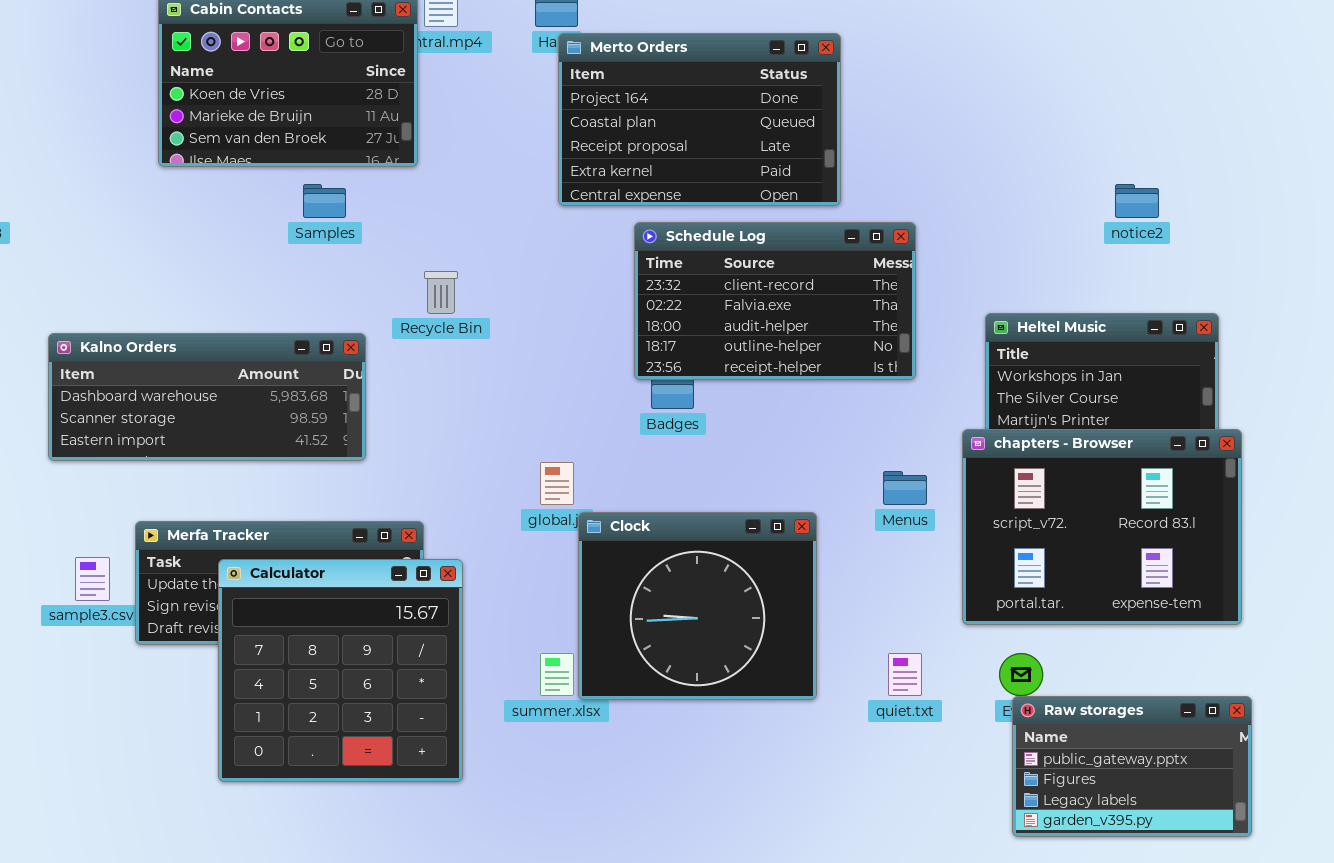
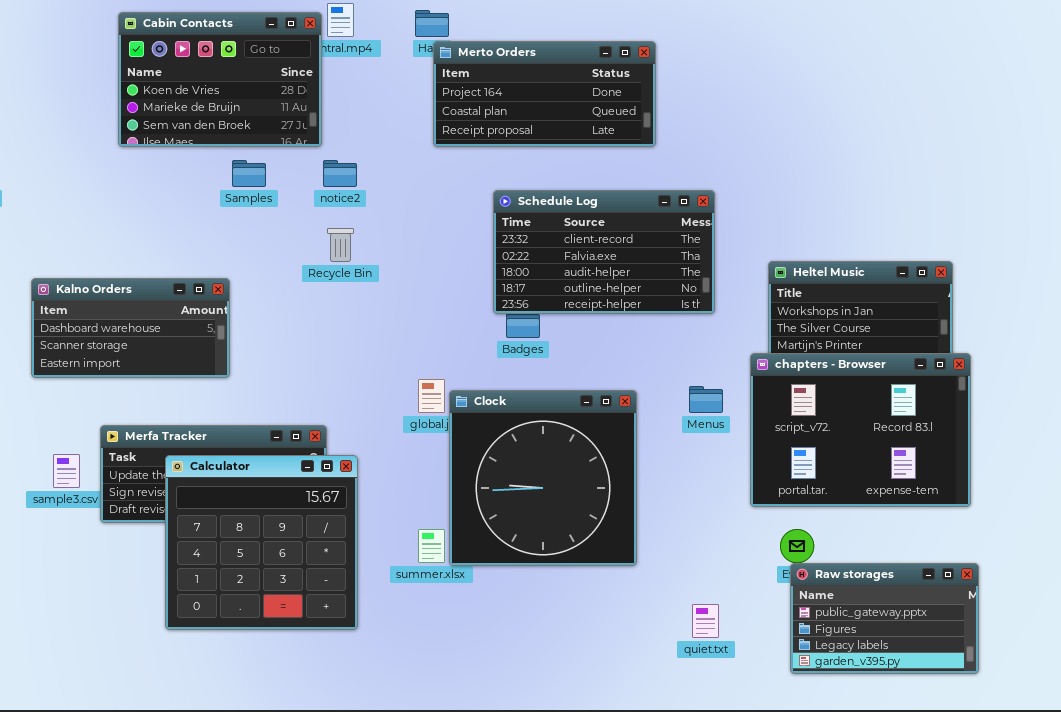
Merto Orders: [558,33,841,206] -> [433,41,656,147], resized
notice2: [1115,184,1159,218] -> [323,160,357,187], moved
Kalno Orders: [48,333,366,461] -> [31,278,230,378], resized
Clock: [578,512,817,700] -> [449,390,637,566], resized
quiet.txt: [888,653,922,696] -> [692,604,719,638], moved

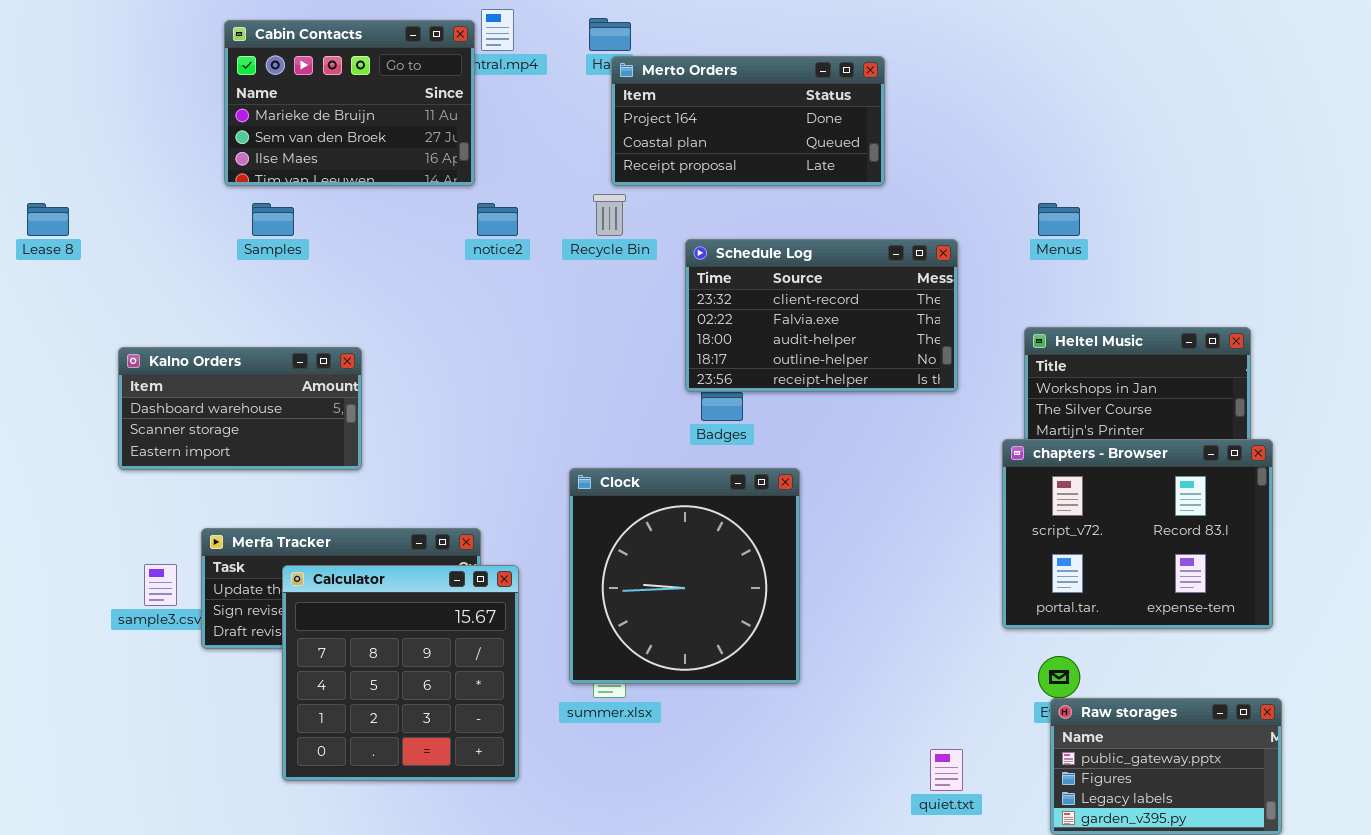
Cabin Contacts: [118,12,322,147] -> [224,20,475,186], scrolled down 1 row
Samples: [232,160,266,187] -> [252,203,294,236], moved
Recycle Bin: [327,228,354,262] -> [593,194,626,236], moved
Menus: [689,386,723,413] -> [1038,203,1080,236], moved
Clock: [449,390,637,566] -> [569,468,800,684], moved

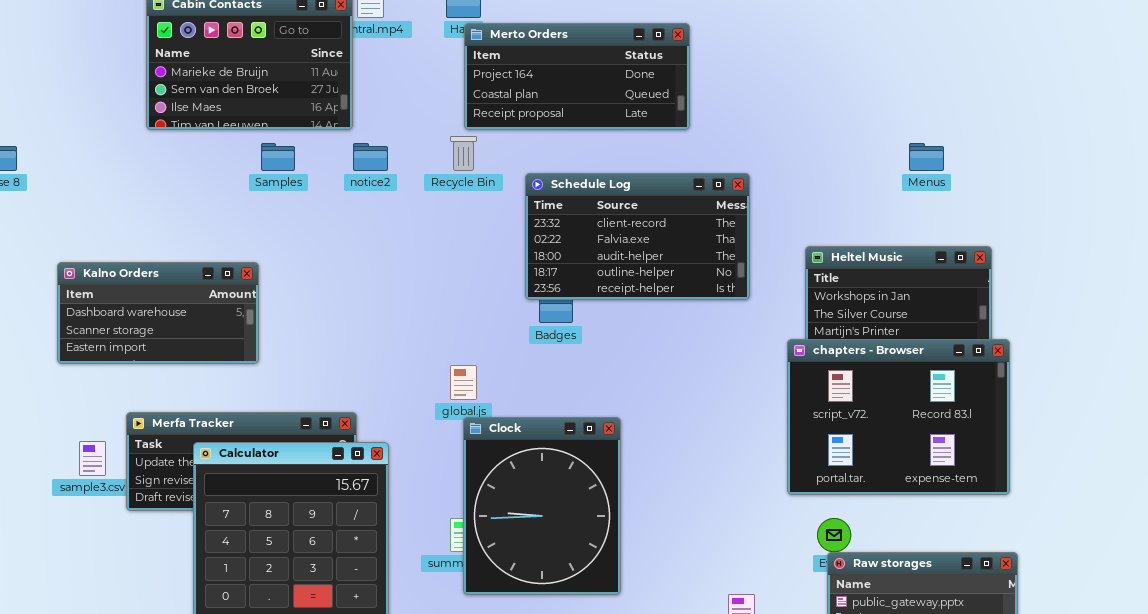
Samples: [252,203,294,236] -> [261,143,295,171], moved
Menus: [1038,203,1080,236] -> [909,143,944,171], moved
Clock: [569,468,800,684] -> [463,417,621,595], moved, resized

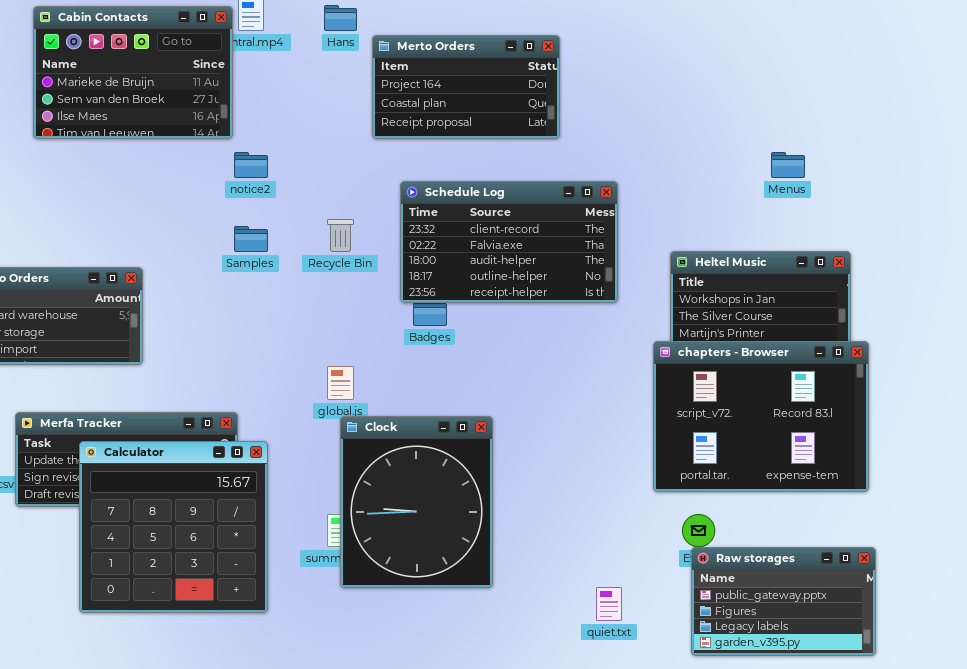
Merto Orders: [464,23,690,130] -> [372,35,560,139], resized
Recycle Bin: [450,136,477,171] -> [327,219,354,252], moved
Samples: [261,143,295,171] -> [234,226,268,252], moved

